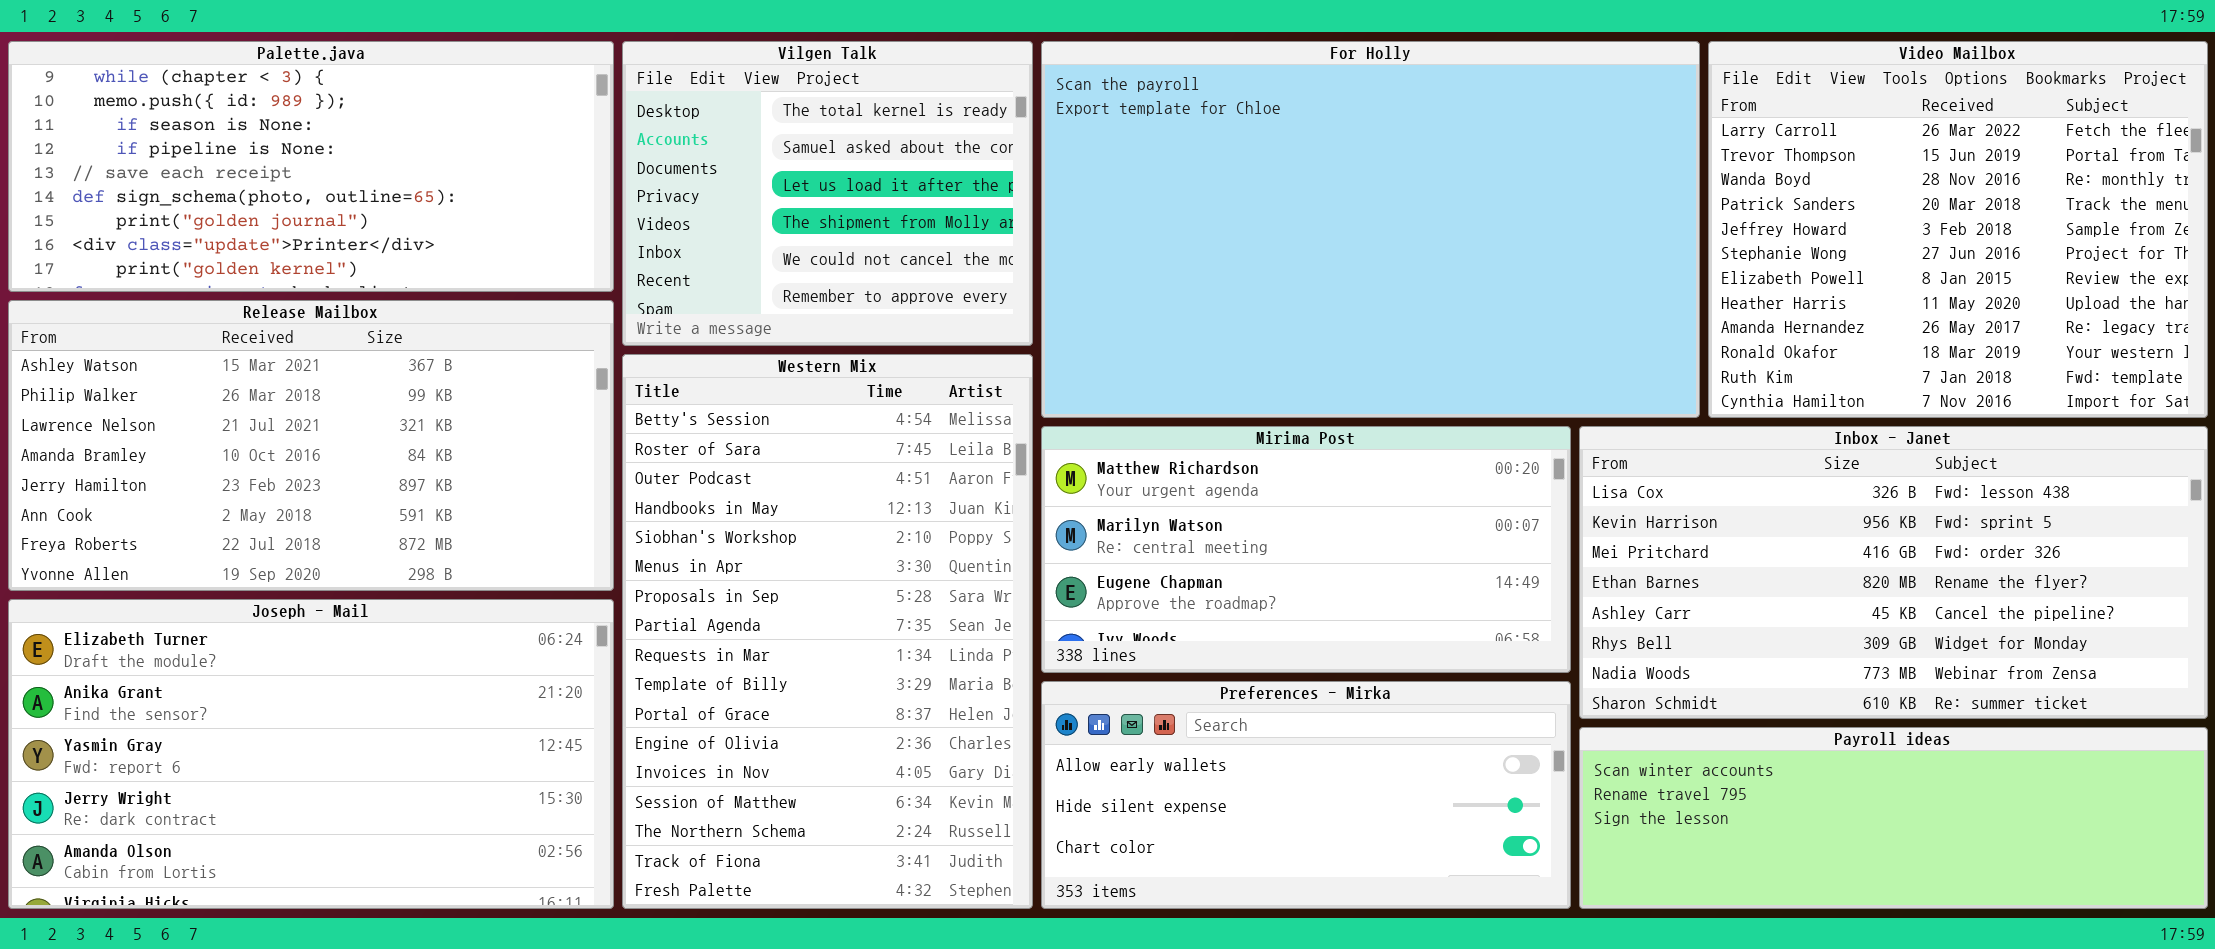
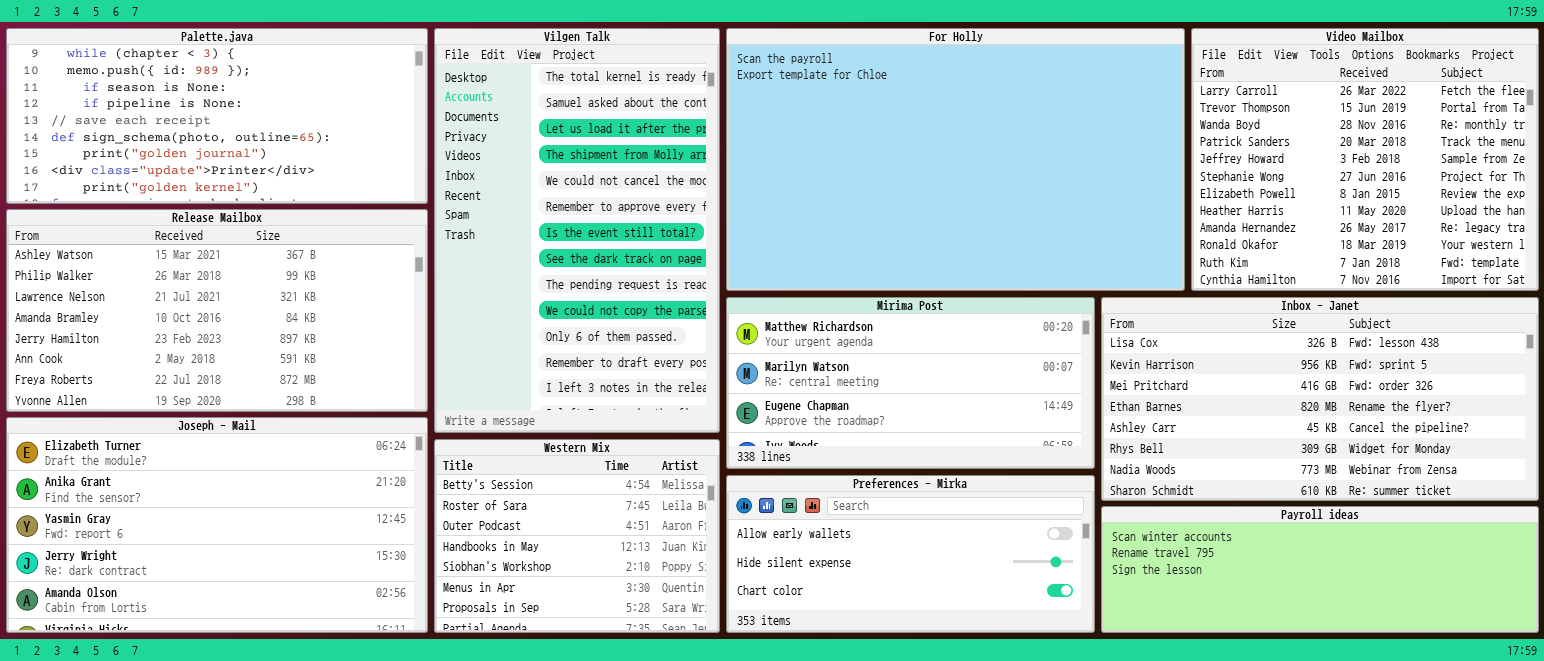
Vilgen Talk: [622,41,1033,346] -> [434,28,720,433], resized
Western Mix: [622,354,1033,909] -> [434,439,720,633], resized

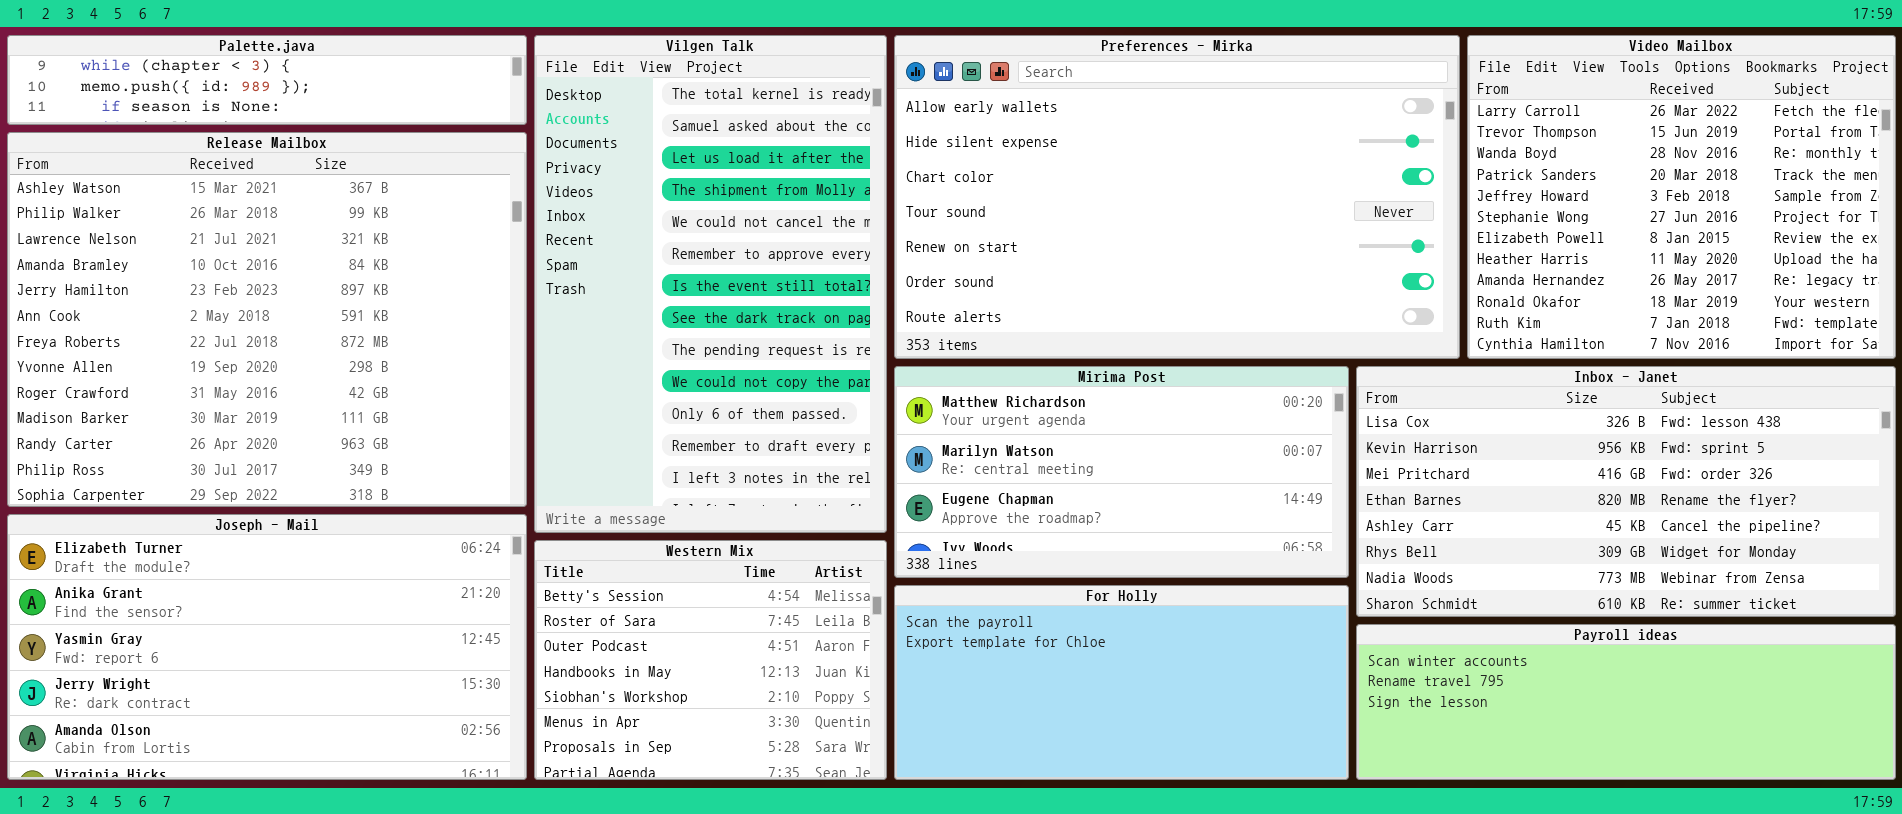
Palette.java: [6,28,428,204] -> [7,35,527,125], resized
For Holly: [726,28,1185,291] -> [894,585,1349,780], moved, resized
Release Mailbox: [6,209,428,412] -> [7,132,527,507], resized
Preferences - Mirka: [726,475,1095,633] -> [894,35,1460,359], moved, resized

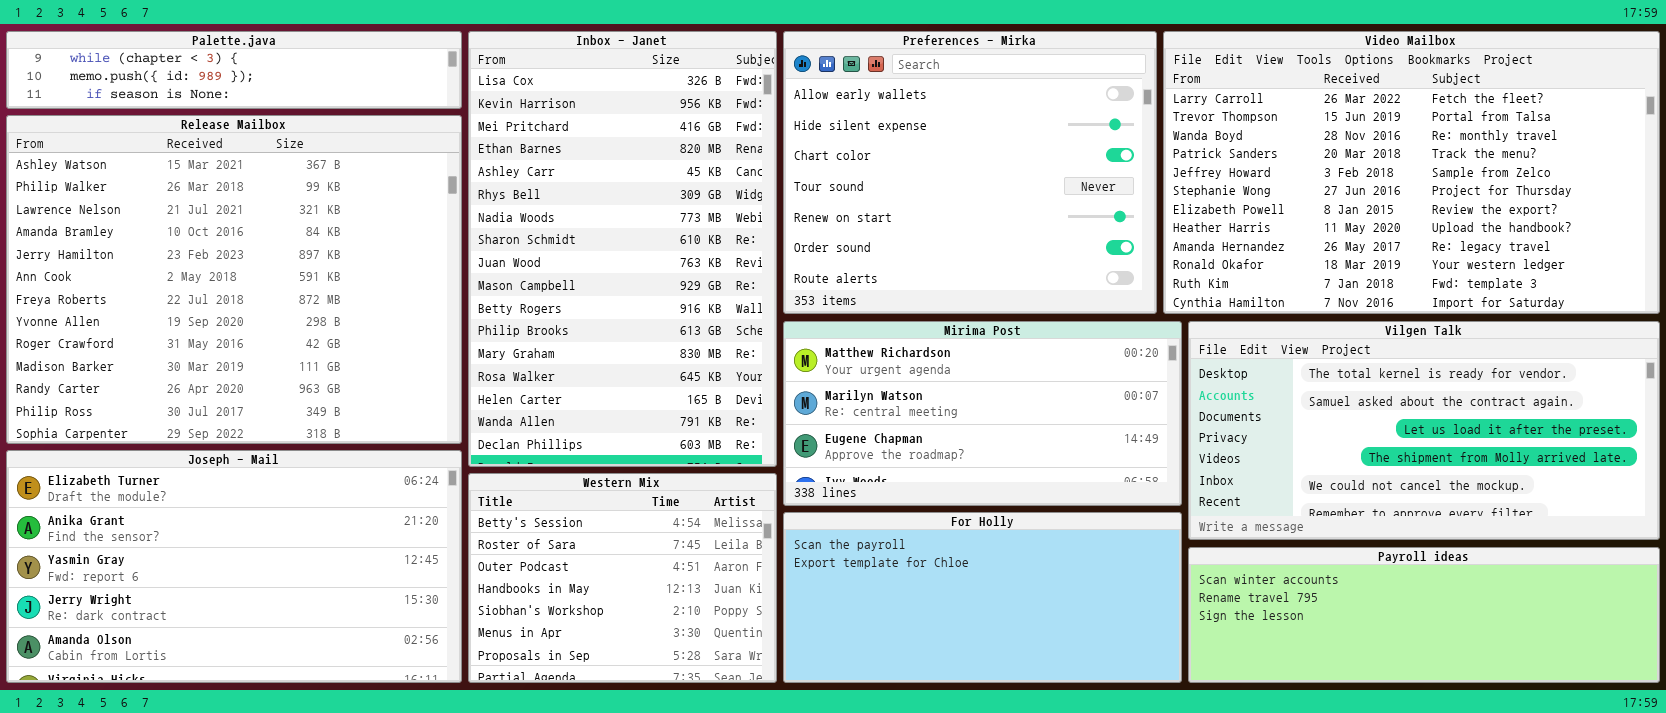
Vilgen Talk: [534,35,887,533] -> [1188,321,1660,540], moved, resized
Preferences - Mirka: [894,35,1460,359] -> [783,31,1157,314], resized
Video Mailbox: [1467,35,1896,359] -> [1163,31,1660,314], resized
Inbox - Janet: [1356,366,1896,617] -> [468,31,777,467], moved, resized

